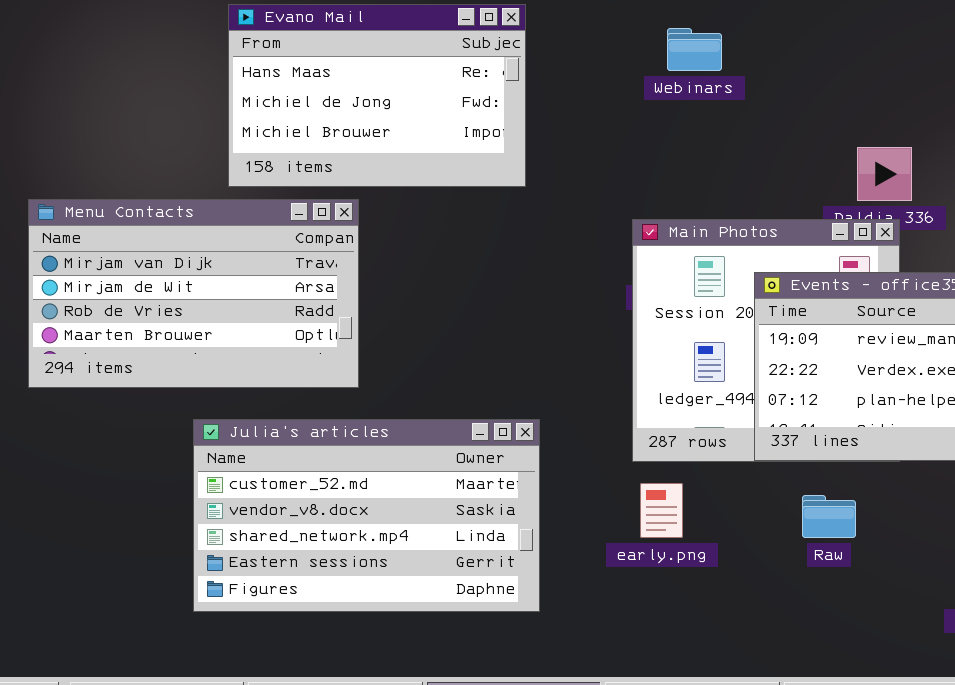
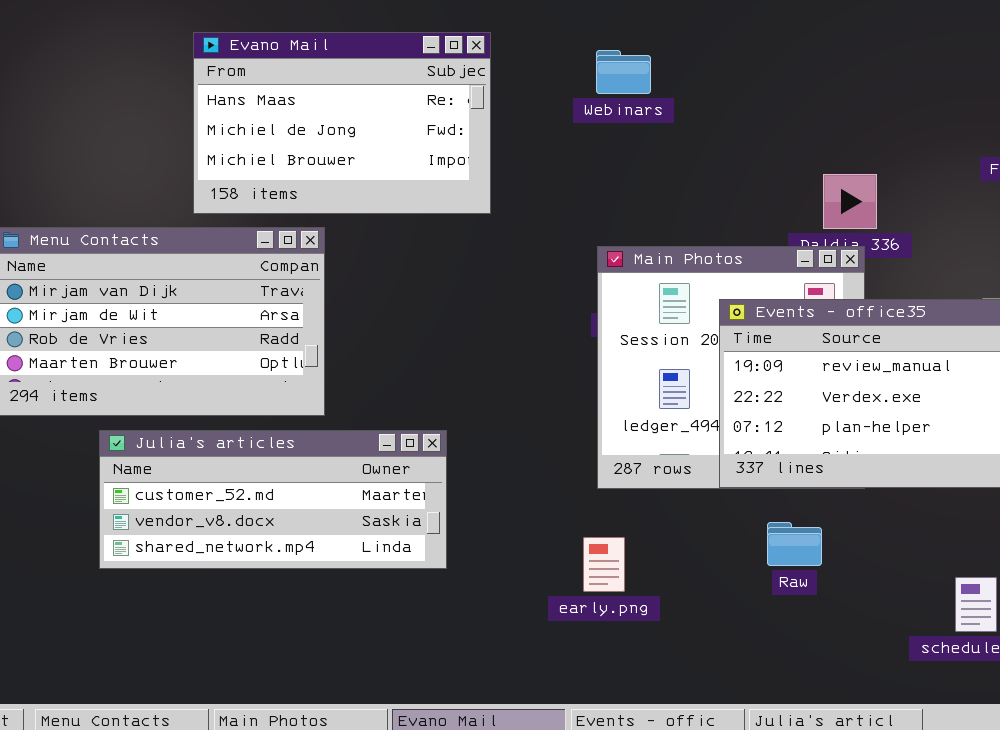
Webinars: [667,28,722,71] -> [596,50,651,94], moved
Julia's articles: [193,419,540,612] -> [99,430,447,569], moved, resized
early.png: [640,483,683,538] -> [583,537,625,592], moved

